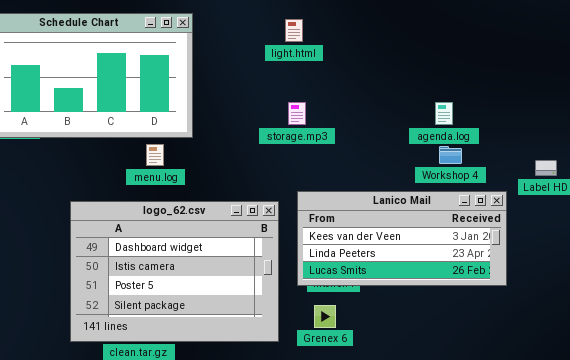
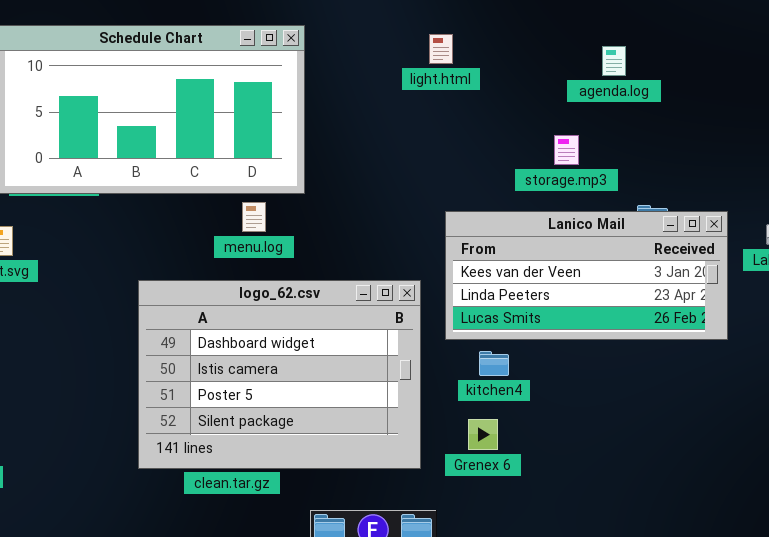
storage.mp3: [288,102,306,125] -> [554,135,579,165], moved
agenda.log: [435,102,453,125] -> [602,46,626,76], moved
Lanico Mail: [297,191,507,286] -> [445,211,728,340], moved

